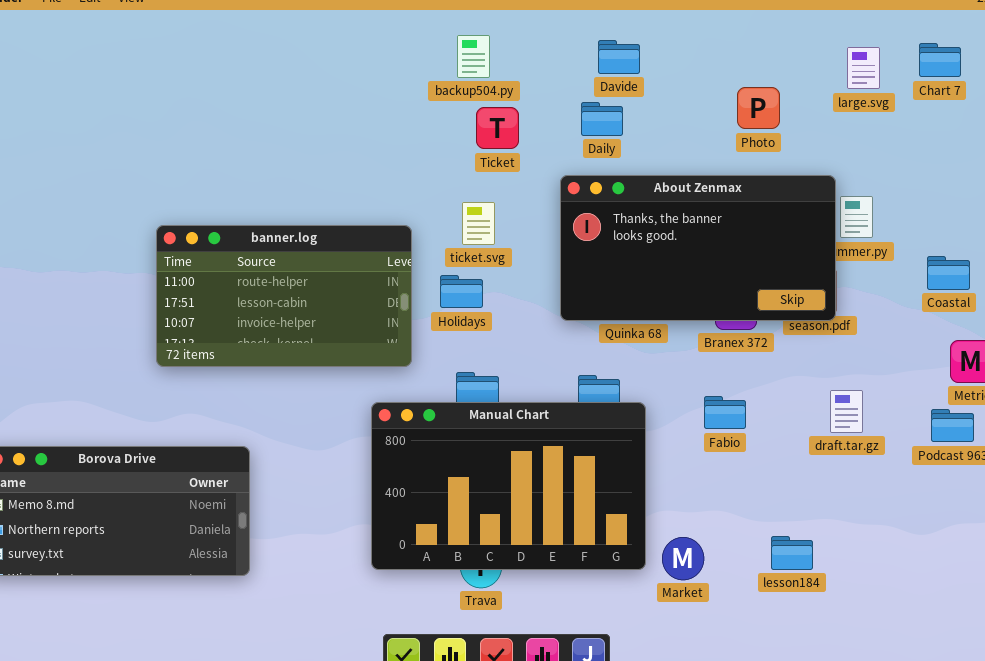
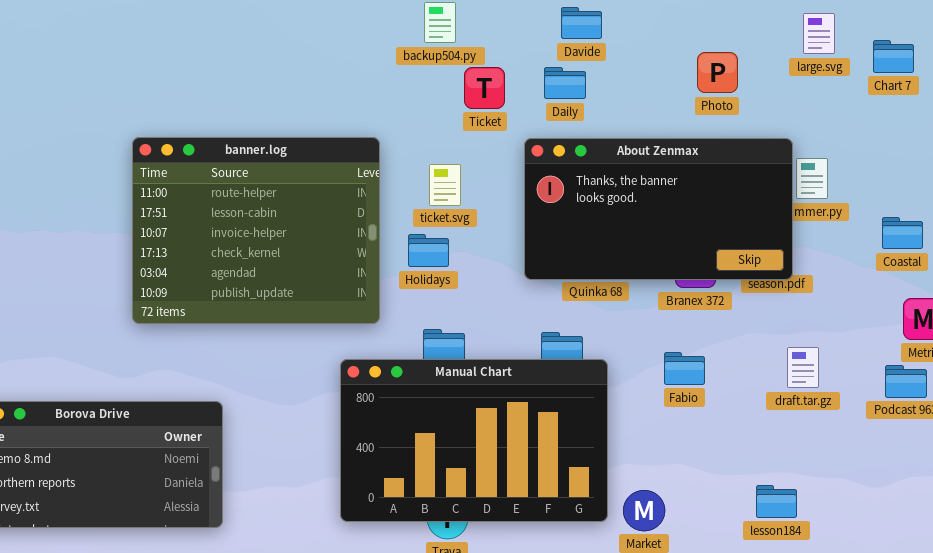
Chart 7: [919,43,961,77] -> [873,40,914,73], moved
Ticket: [476,107,519,149] -> [464,67,505,109], moved
banner.log: [156,225,412,367] -> [132,137,380,324], resized
lesson184: [771,536,813,570] -> [756,485,797,518], moved

